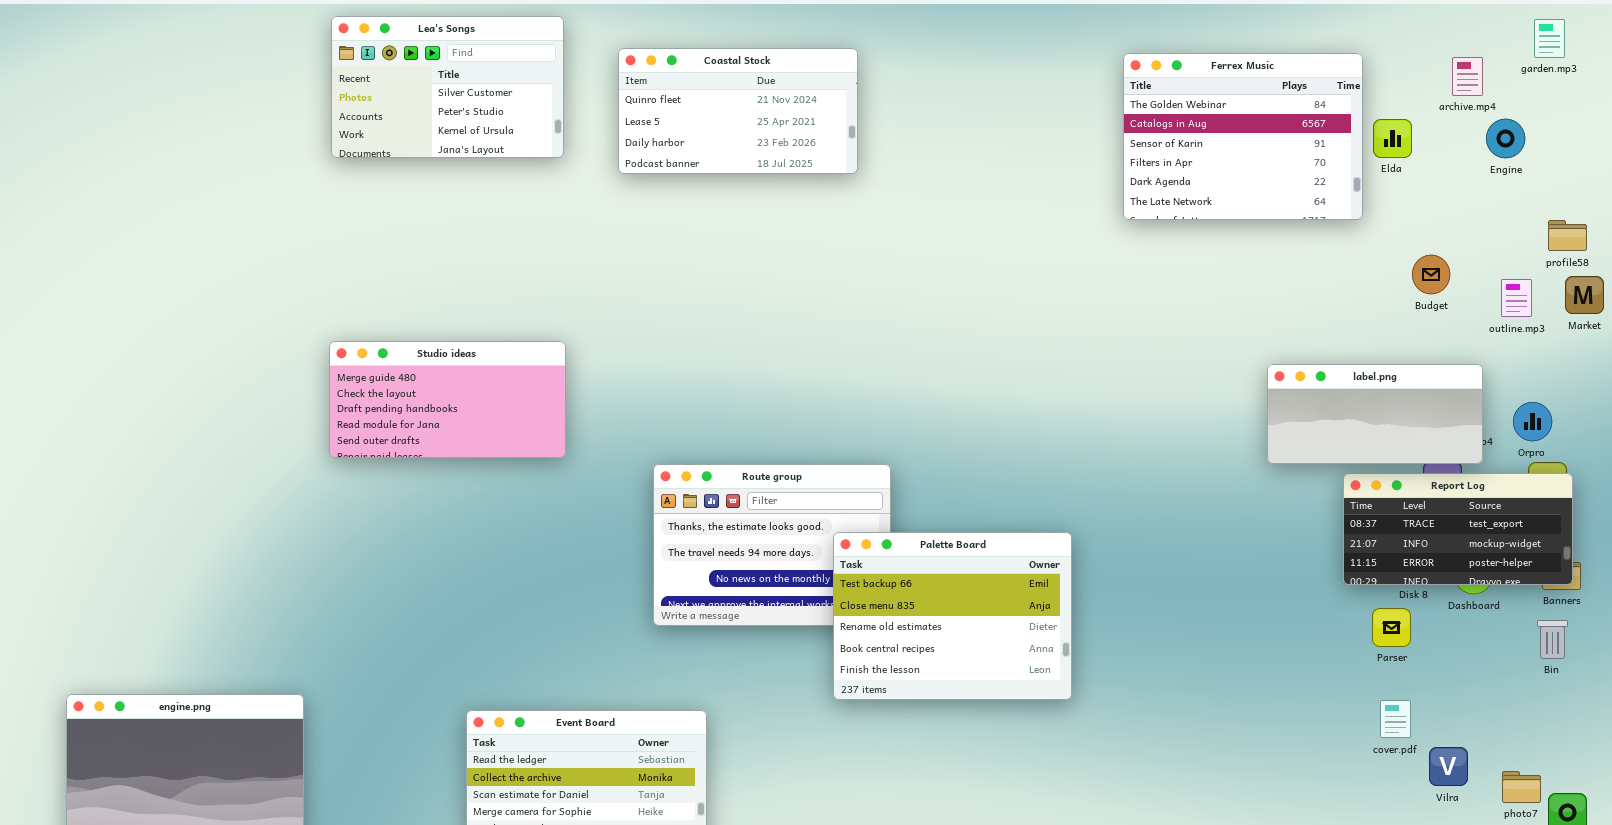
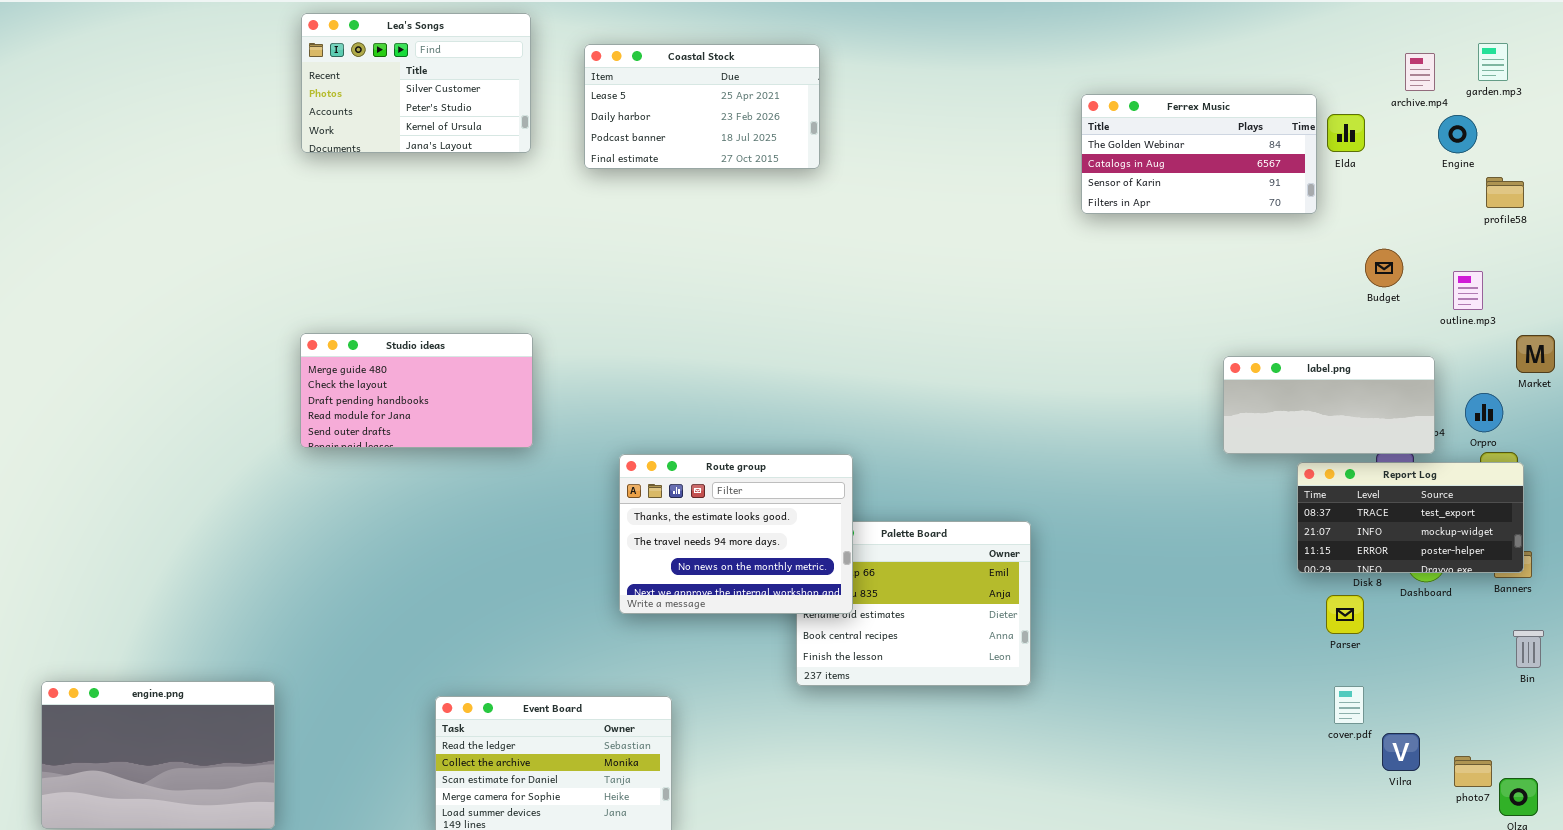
garden.mp3: [1534,19,1565,58] -> [1478,43,1508,81], moved
Coastal Stock: [618,48,858,174] -> [584,44,820,169], scrolled down 1 row
Ferrex Music: [1123,53,1363,220] -> [1081,94,1317,214], resized
profile58: [1548,220,1587,251] -> [1486,177,1524,208], moved
Market: [1565,276,1604,314] -> [1516,335,1555,373], moved
Route group: [653,464,891,626] -> [619,454,853,614], raised
Bin: [1537,620,1568,659] -> [1513,630,1544,668], moved

